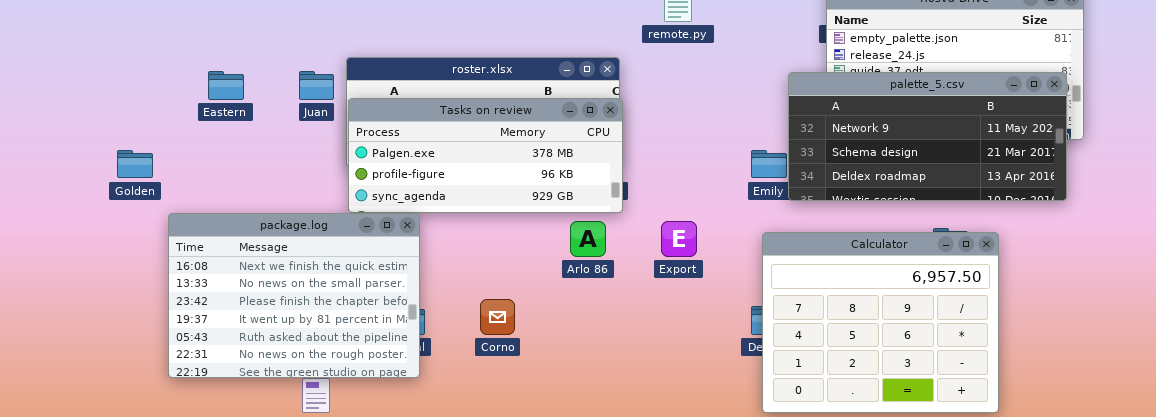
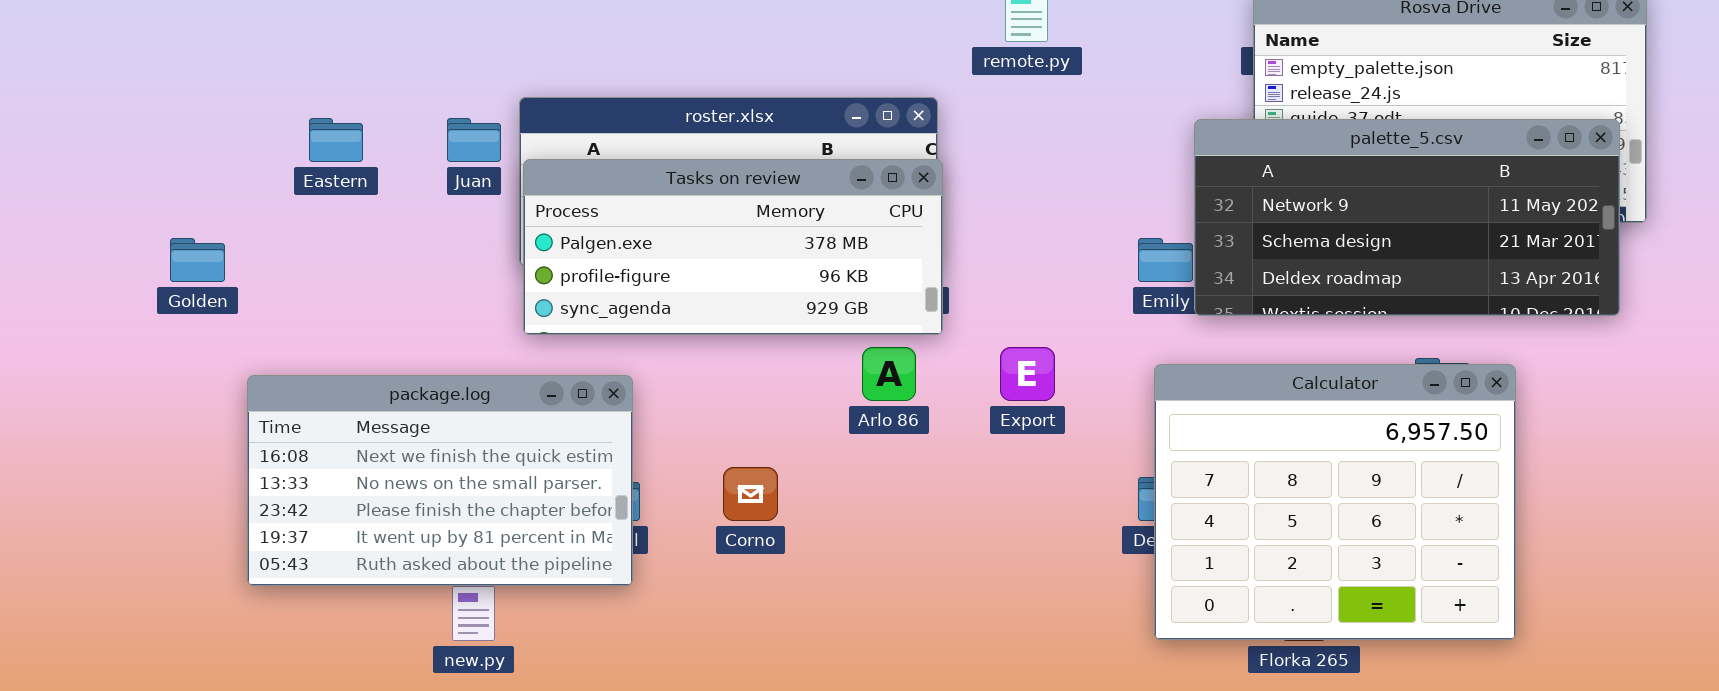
package.log: [168,213,420,378] -> [247,375,633,586], resized

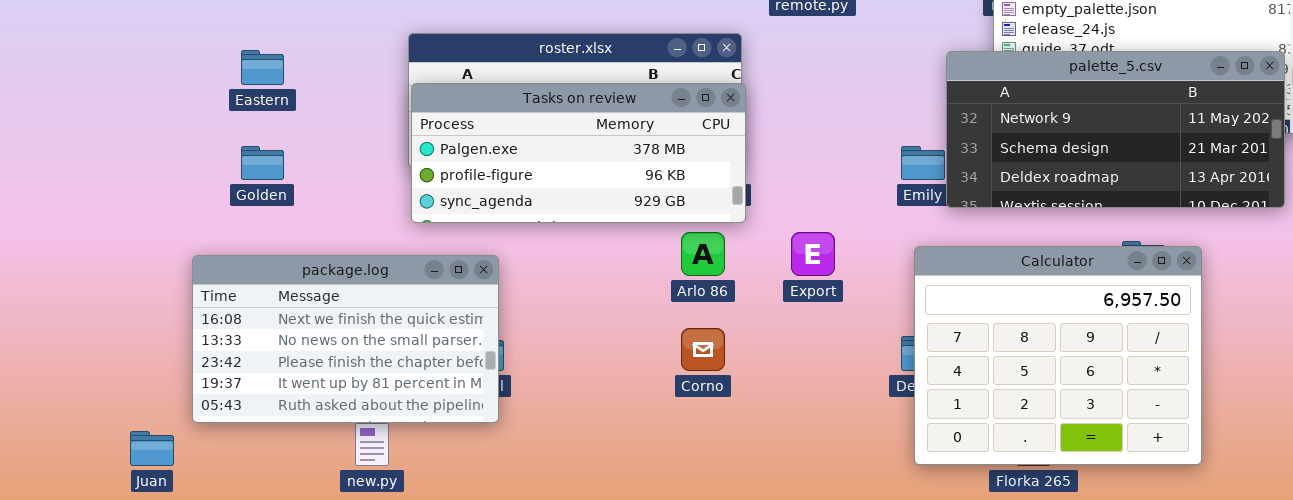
Juan: [447,118,501,162] -> [130,431,174,466], moved
Golden: [170,238,225,282] -> [241,146,284,180], moved
Corno: [723,467,778,521] -> [681,328,725,371], moved

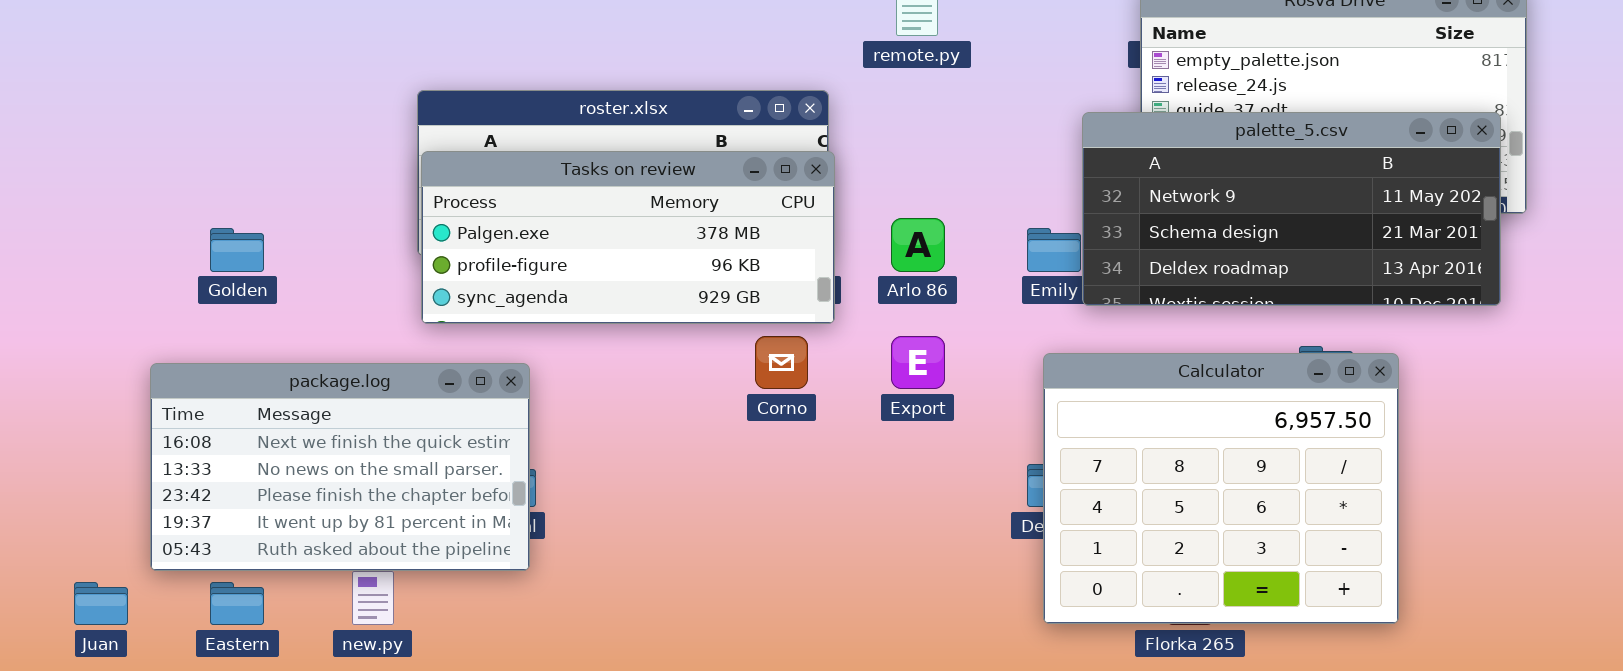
Eastern: [241,50,284,85] -> [210,582,264,625], moved
Arlo 86: [681,232,725,276] -> [891,218,945,272], moved
Corno: [681,328,725,371] -> [755,336,808,389], moved

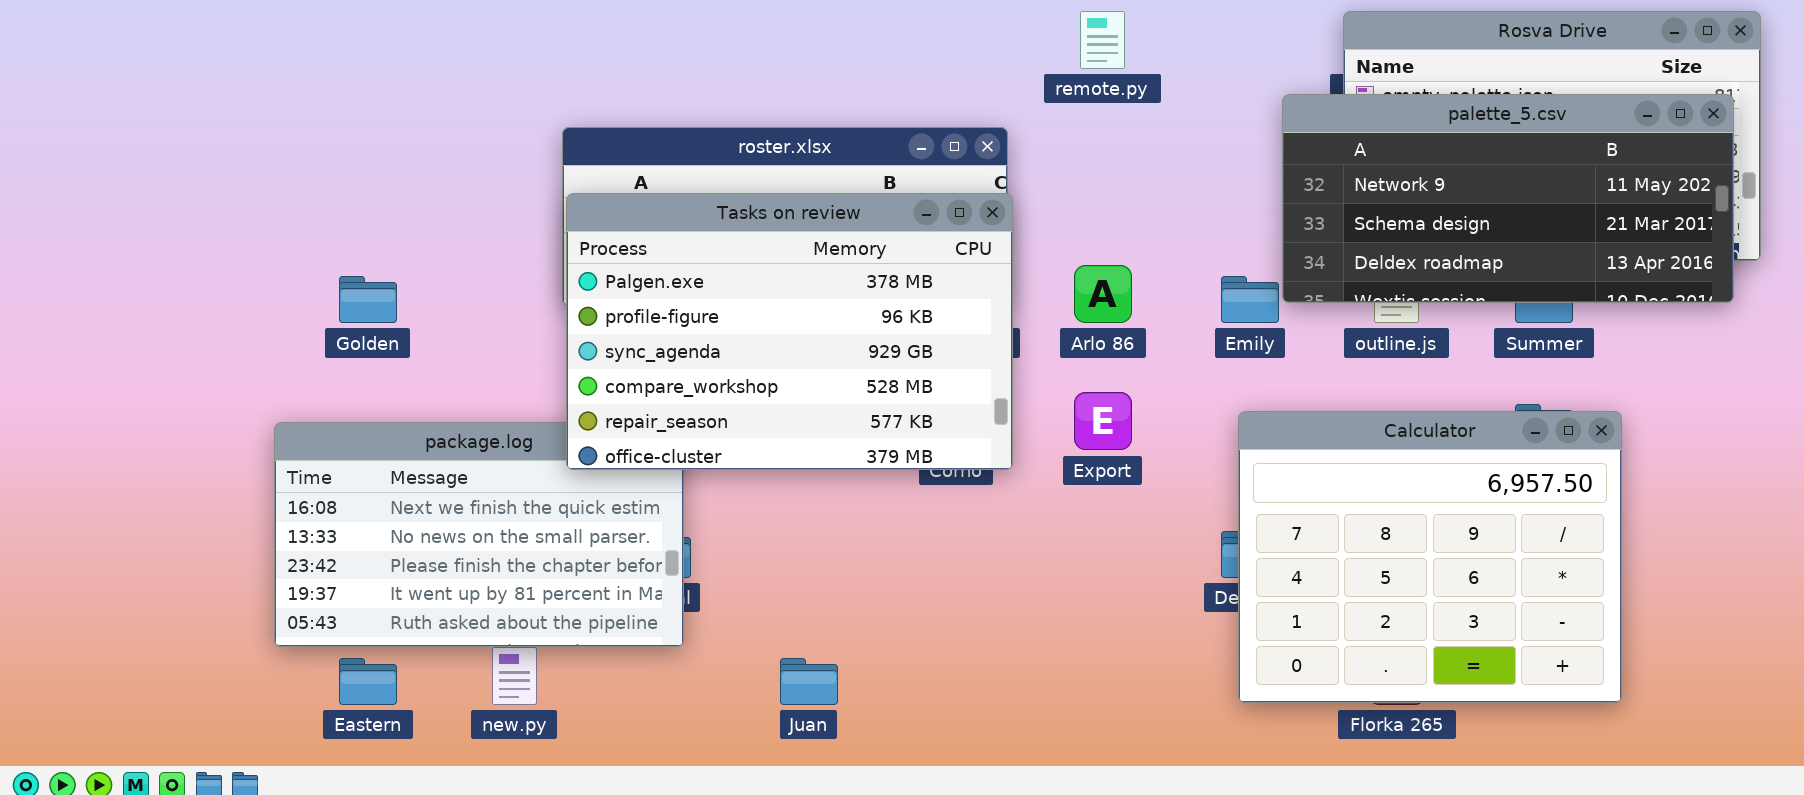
palette_5.csv: [1082,112,1501,306] -> [1282,94,1734,303], moved
Tasks on review: [421,151,835,324] -> [566,193,1013,470], resized
Juan: [74,582,128,625] -> [780,658,838,705], moved

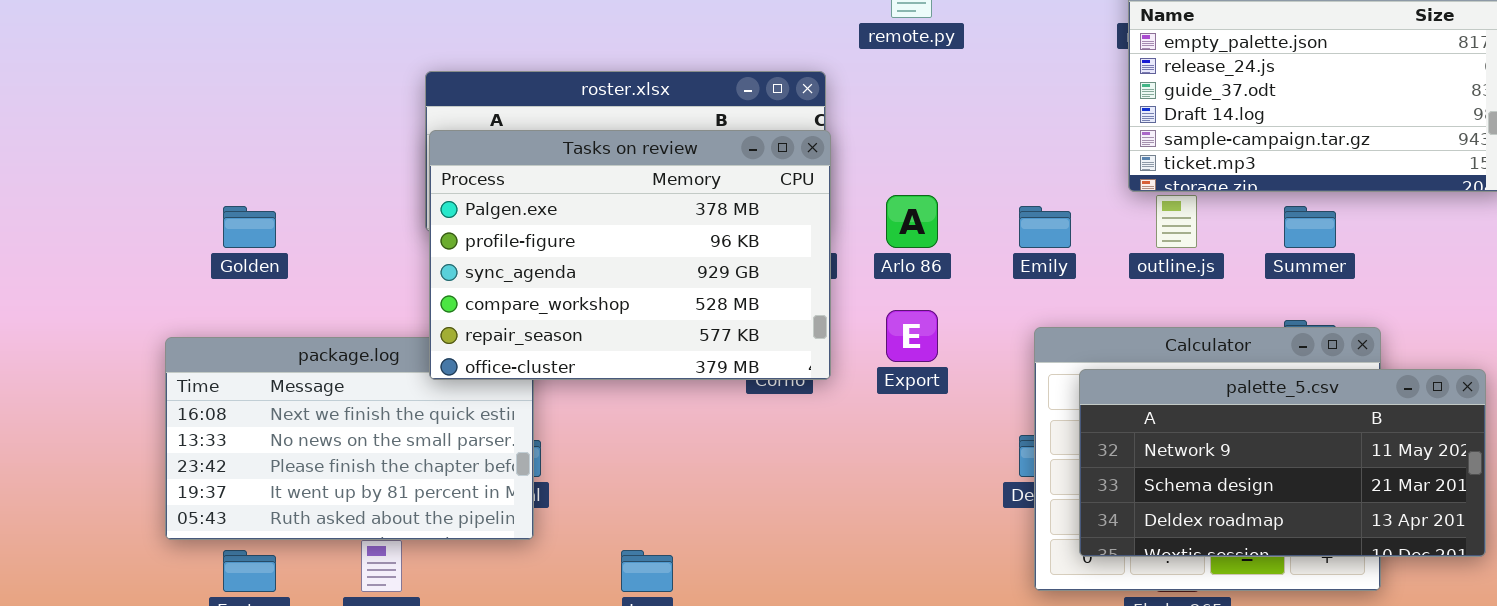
palette_5.csv: [1282,94,1734,303] -> [1079,369,1486,557], moved

